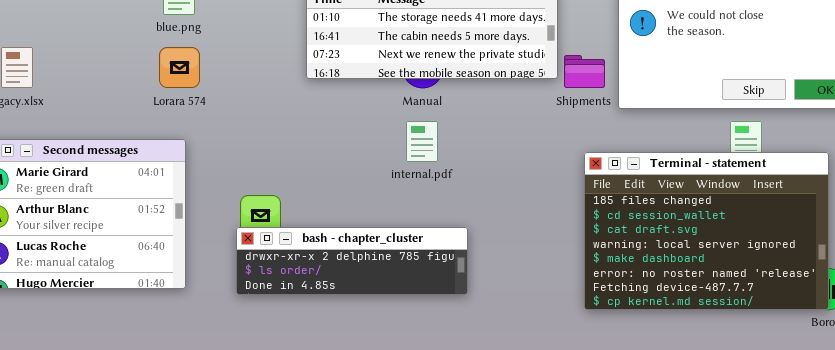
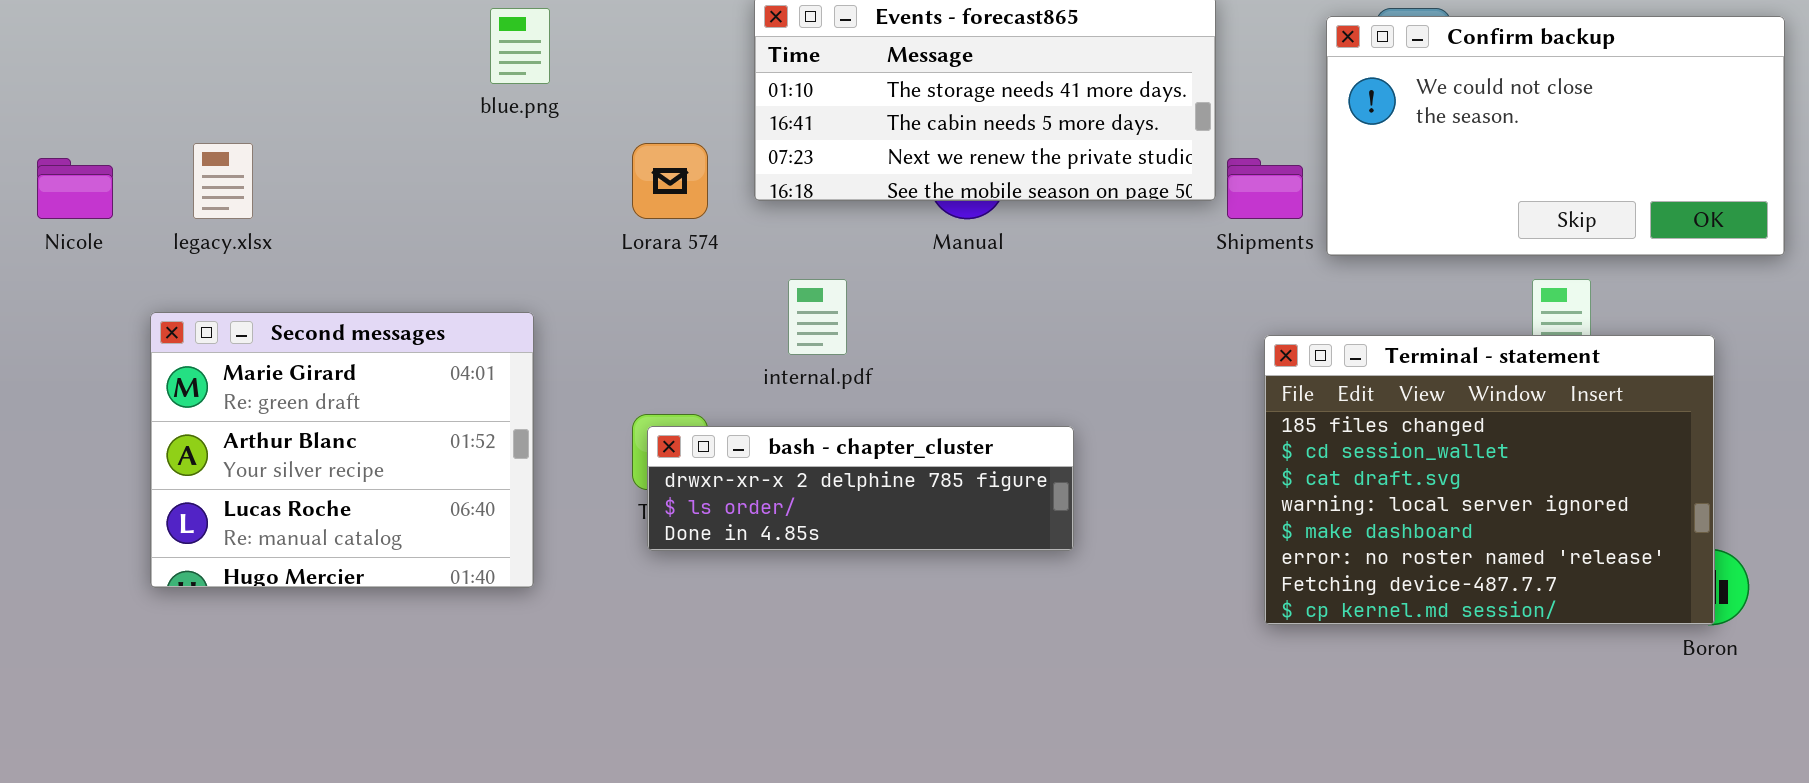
Lorara 574: [159,47,200,88] -> [632,143,708,219], moved
internal.pdf: [406,121,438,162] -> [788,279,847,355], moved
bash - chapter_cluster: [236,227,468,295] -> [647,426,1074,551], moved

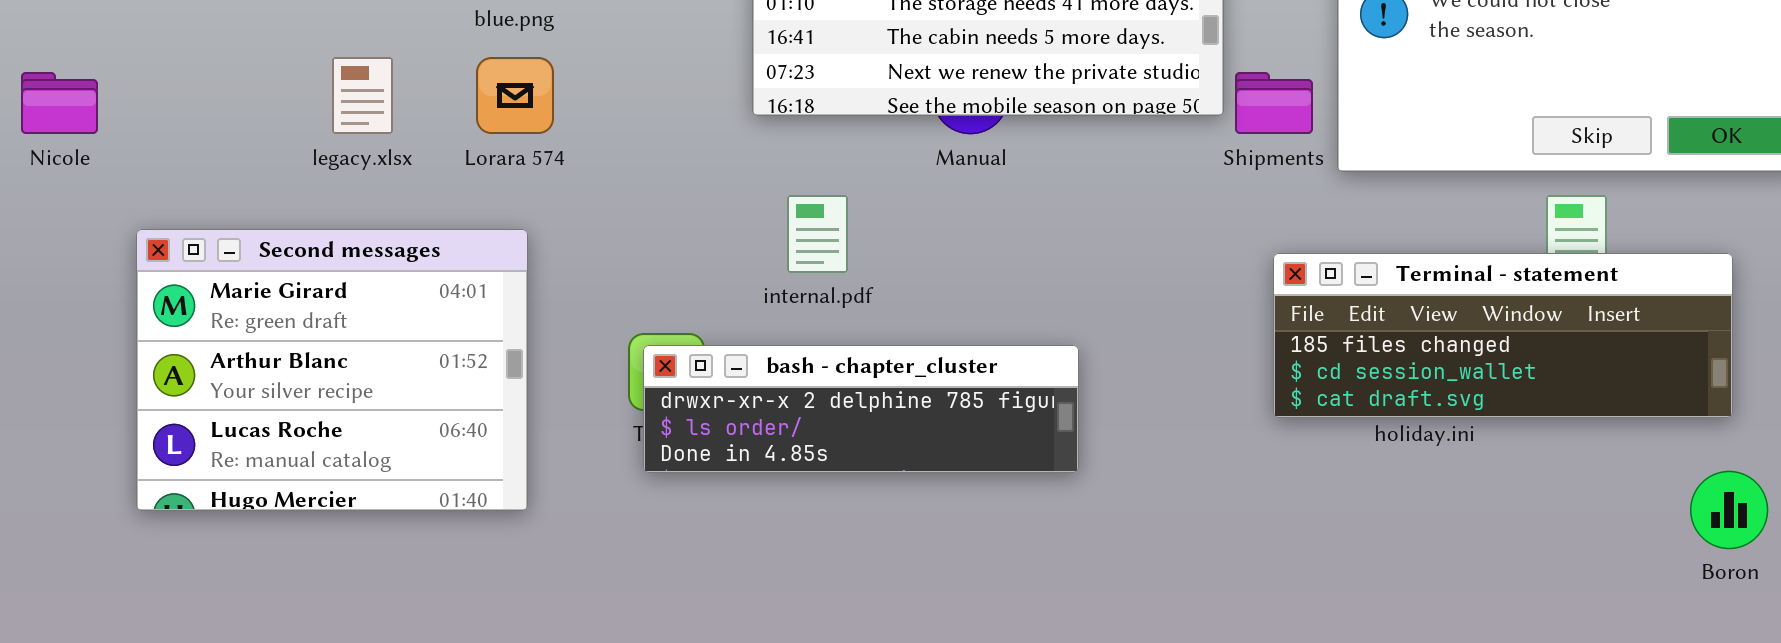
legacy.xlsx: [193,143,253,219] -> [332,57,393,134], moved
Lorara 574: [632,143,708,219] -> [476,57,554,134], moved
Terminal - statement: [1264,335,1715,625] -> [1273,253,1733,418], resized

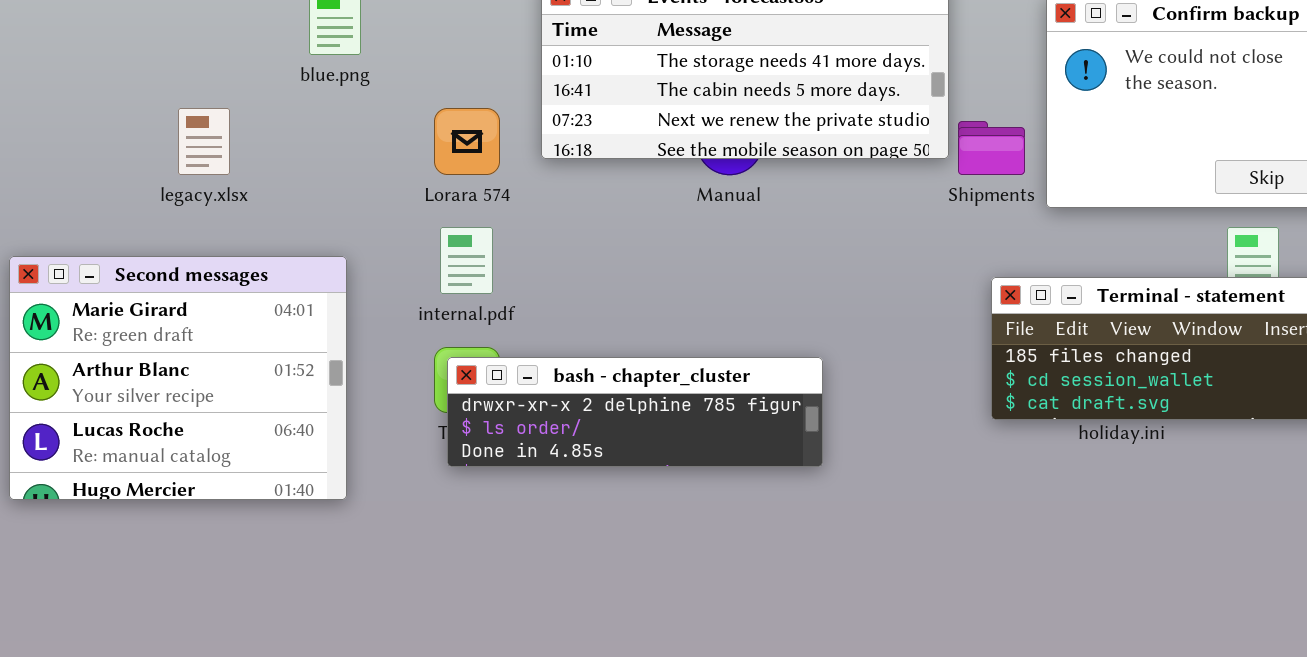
Lorara 574: [476,57,554,134] -> [434,108,500,175], moved
internal.pdf: [787,195,848,273] -> [440,227,493,294], moved

